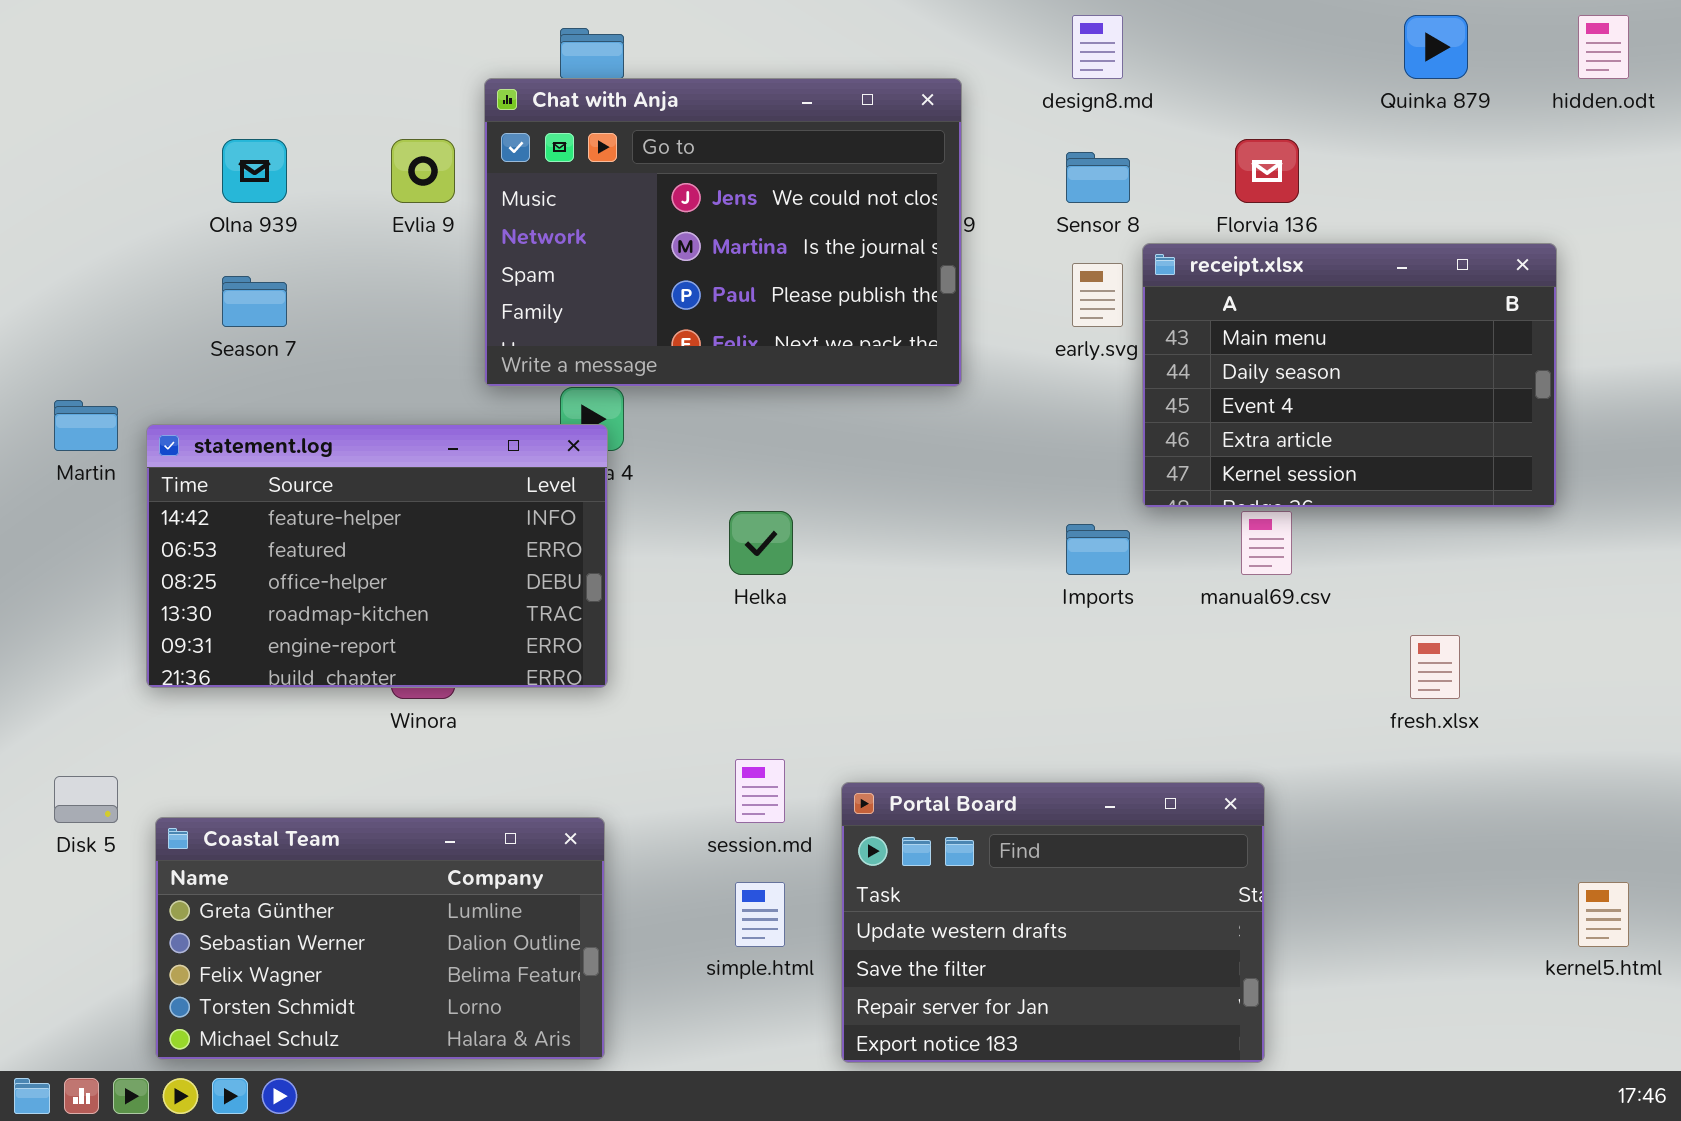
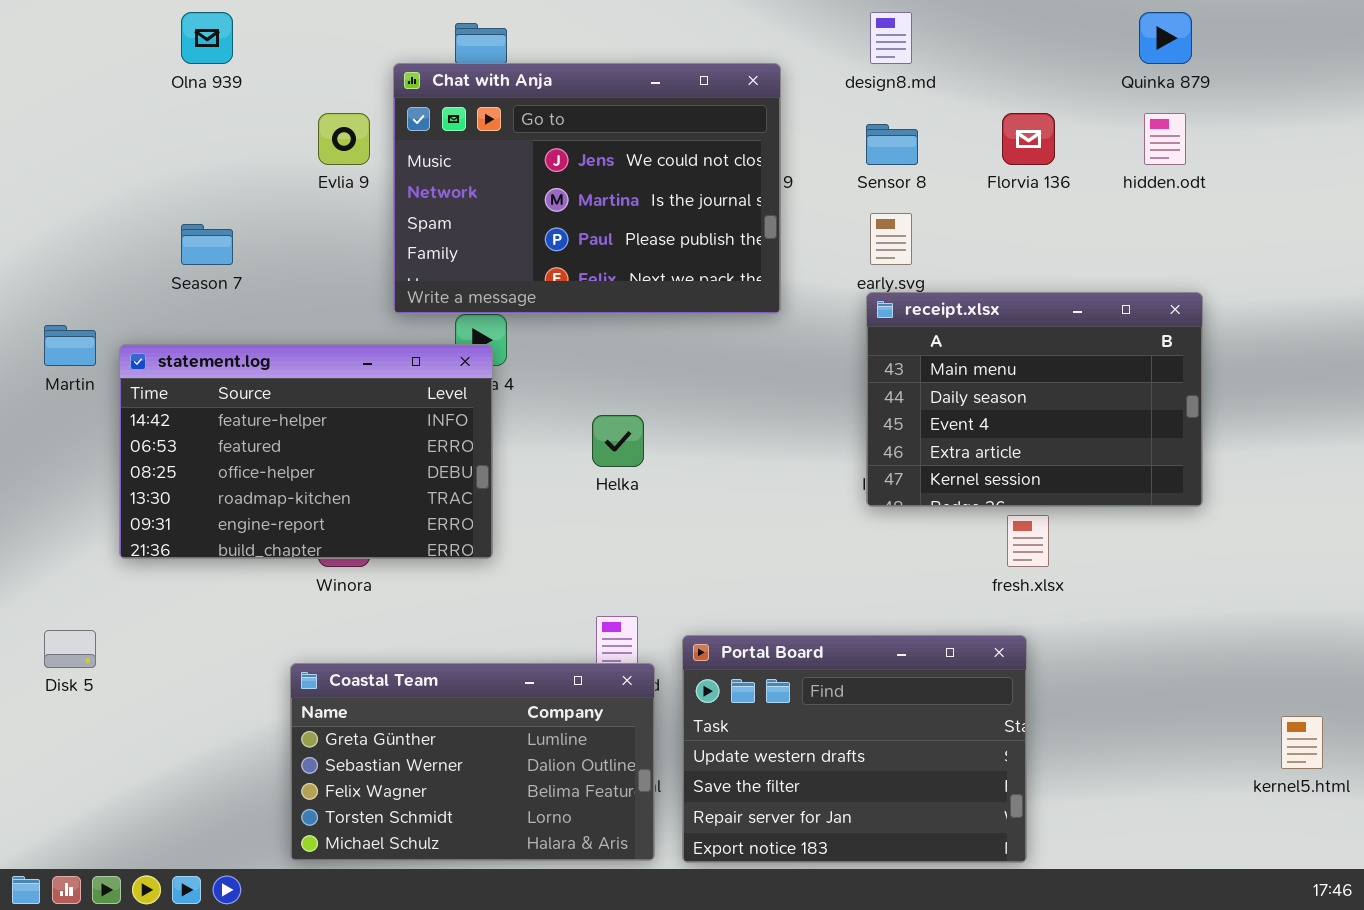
hidden.odt: [1578,15,1629,79] -> [1144,113,1186,165], moved
Olna 939: [222,139,287,203] -> [181,12,233,64], moved
receipt.xlsx: [1142,243,1557,508] -> [866,292,1203,507], moved
fresh.xlsx: [1410,635,1460,699] -> [1007,515,1049,567], moved
Coastal Team: [155,817,605,1060] -> [290,663,655,861], moved

